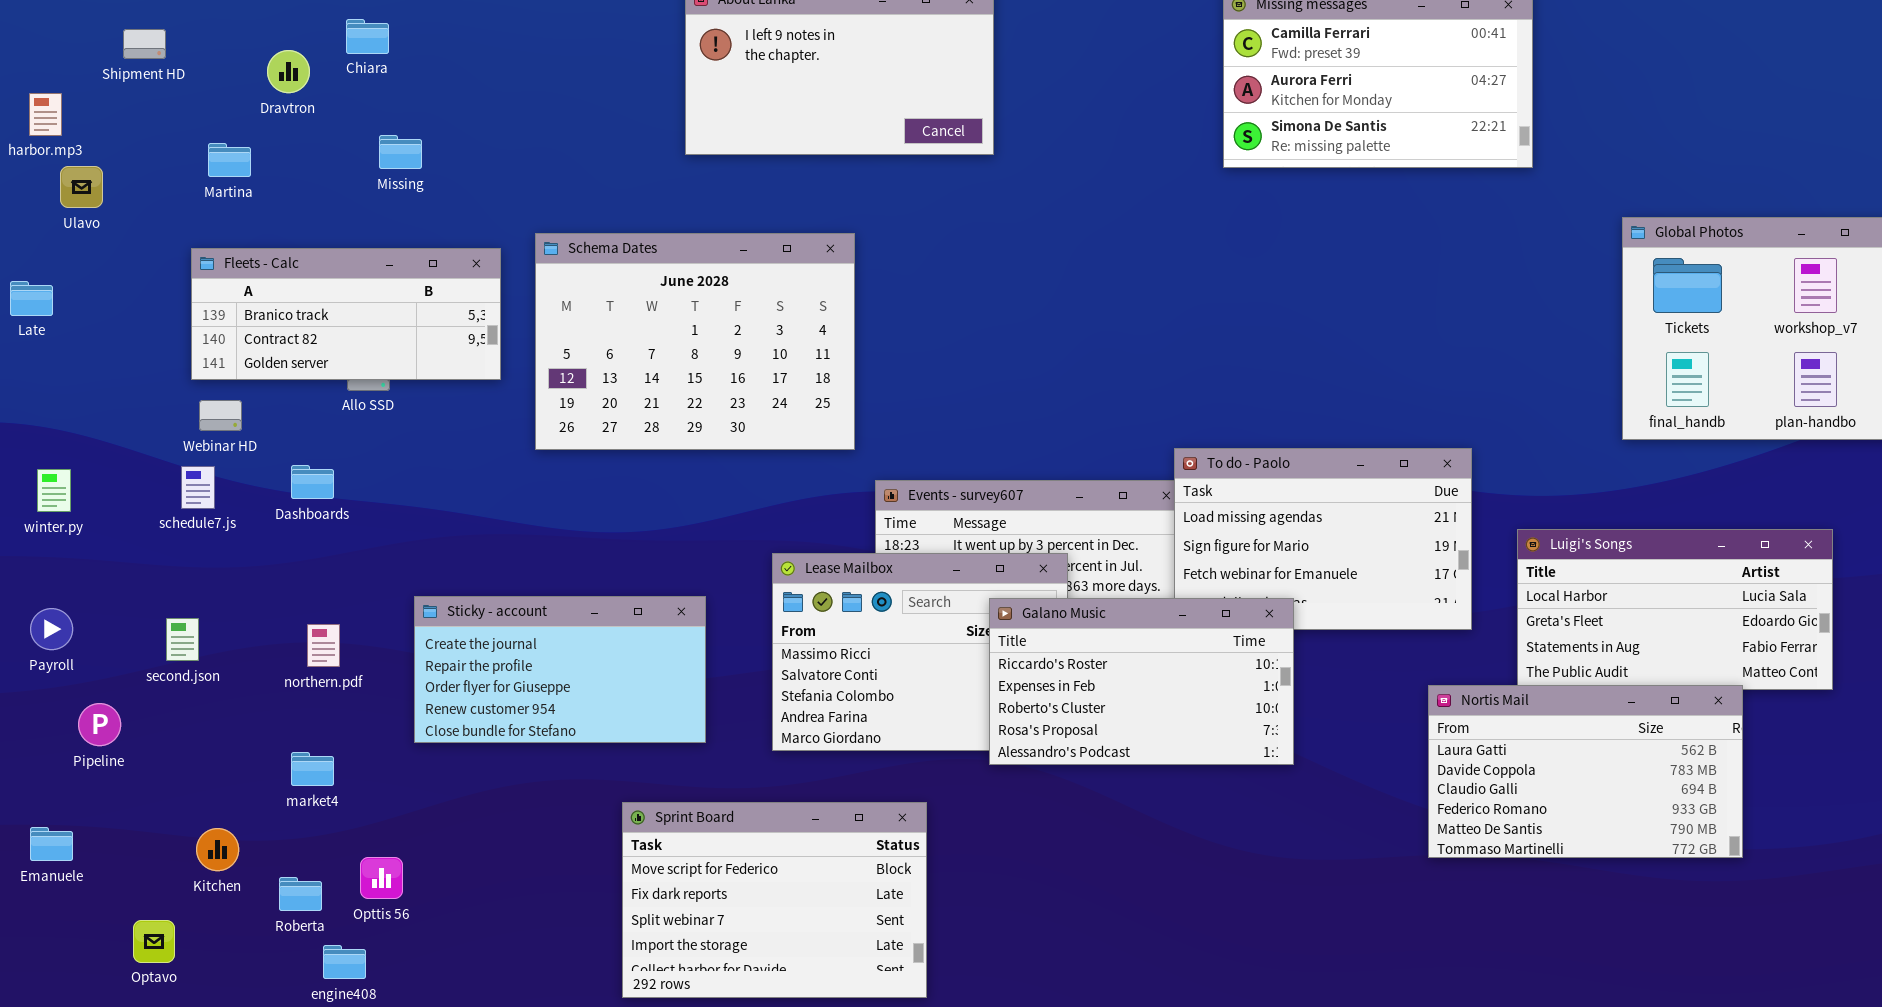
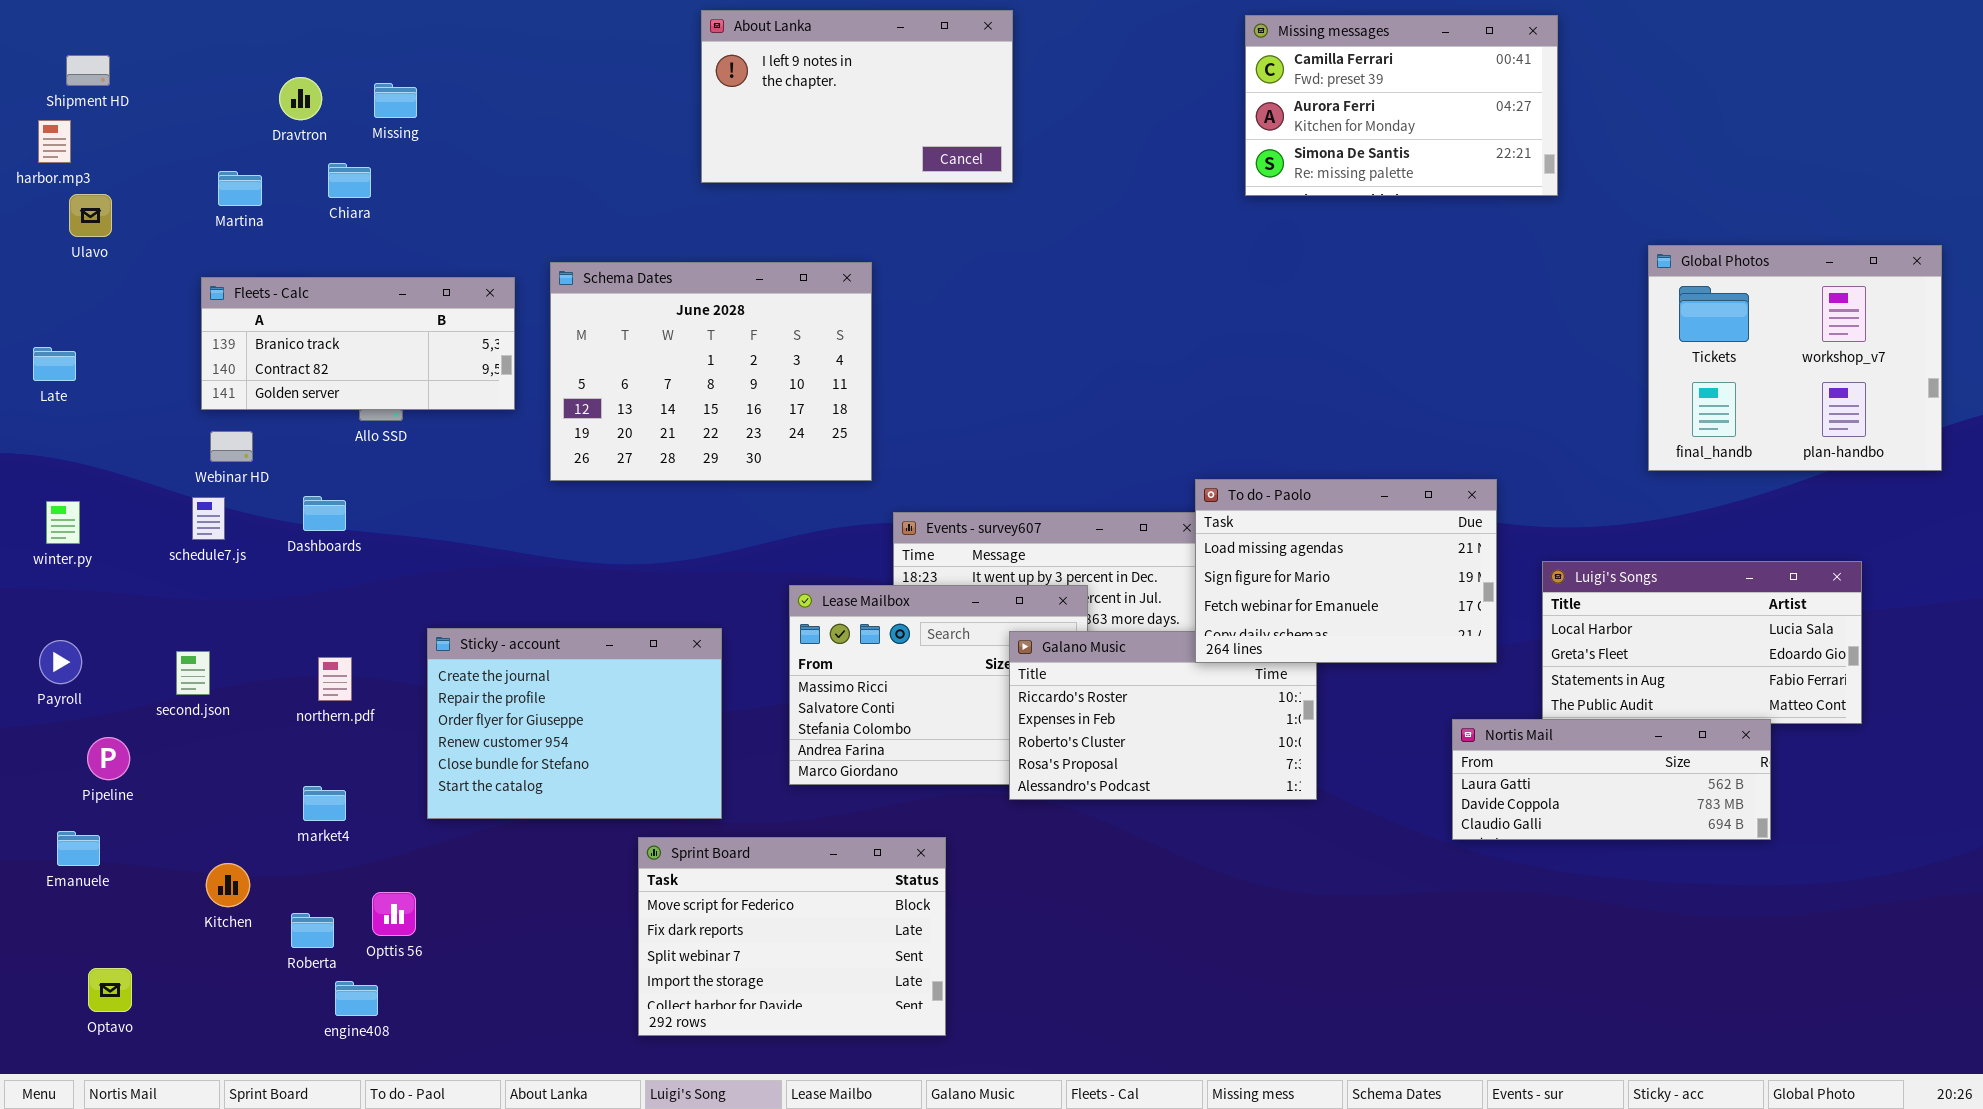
Chiara: [346,19,389,54] -> [328,163,371,198], moved
Shipment HD: [123,29,166,59] -> [66,55,110,86], moved
Missing: [379,135,422,169] -> [374,83,417,118], moved
Late: [10,281,53,316] -> [33,347,76,381], moved
To do - Paolo: [1174,448,1472,630] -> [1195,479,1497,663], raised
Sticky - account: [414,596,706,743] -> [427,628,722,819], resized
Nortis Mail: [1428,685,1743,858] -> [1452,719,1771,840], resized
Emanuele: [30,827,73,861] -> [57,831,100,866], moved
Optavo: [133,920,175,963] -> [88,968,132,1012], moved

